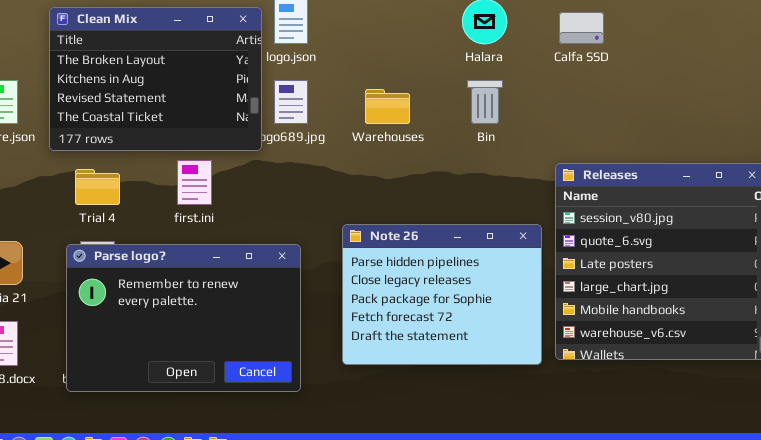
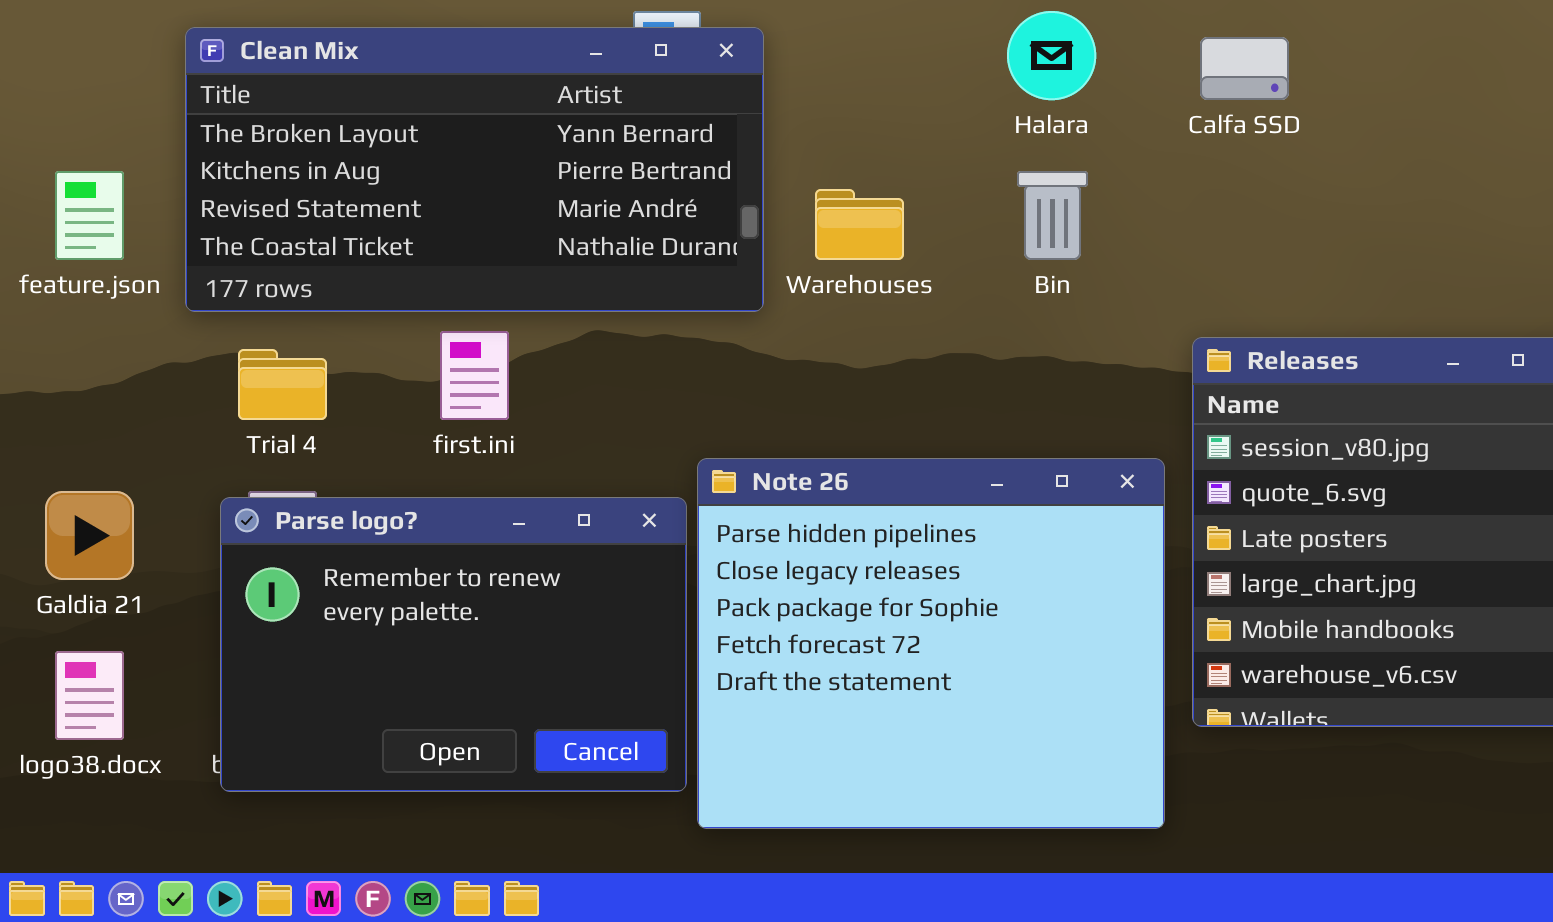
Clean Mix: [49,7,262,151] -> [185,27,764,312], resized
Note 26: [342,224,542,365] -> [697,458,1165,829], resized

